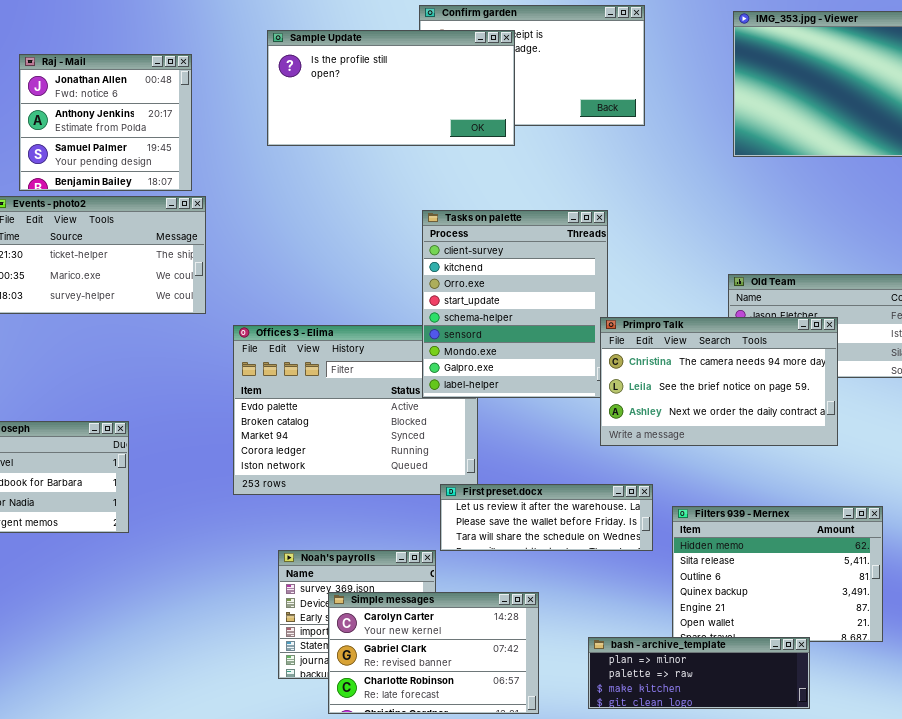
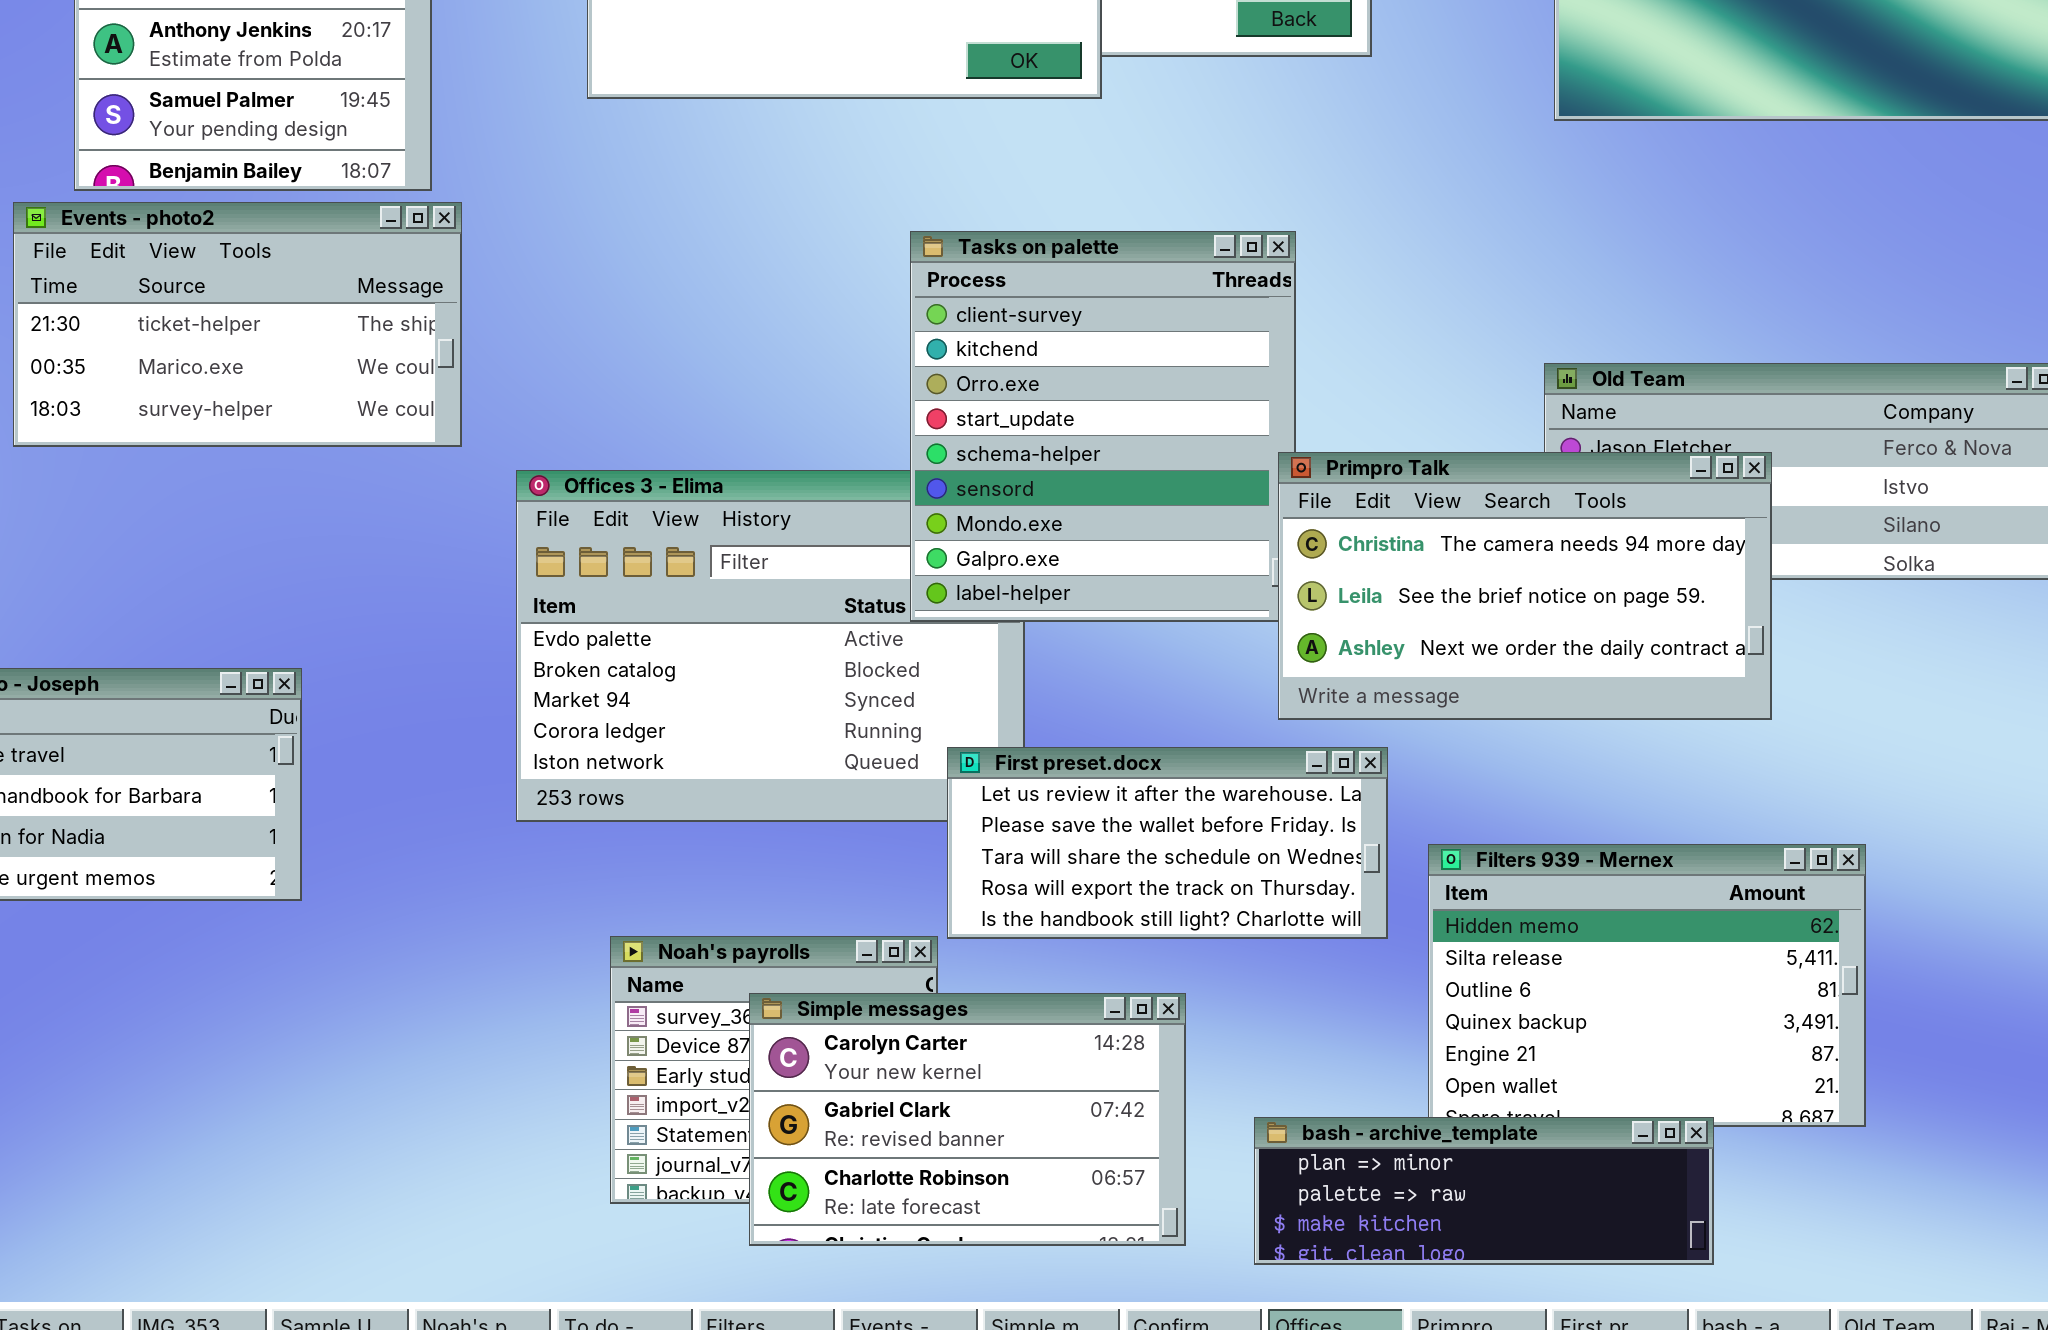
First preset.docx: [440,484,653,551] -> [947,747,1388,939], resized
Simple messages: [328,592,539,714] -> [749,993,1186,1246], moved

